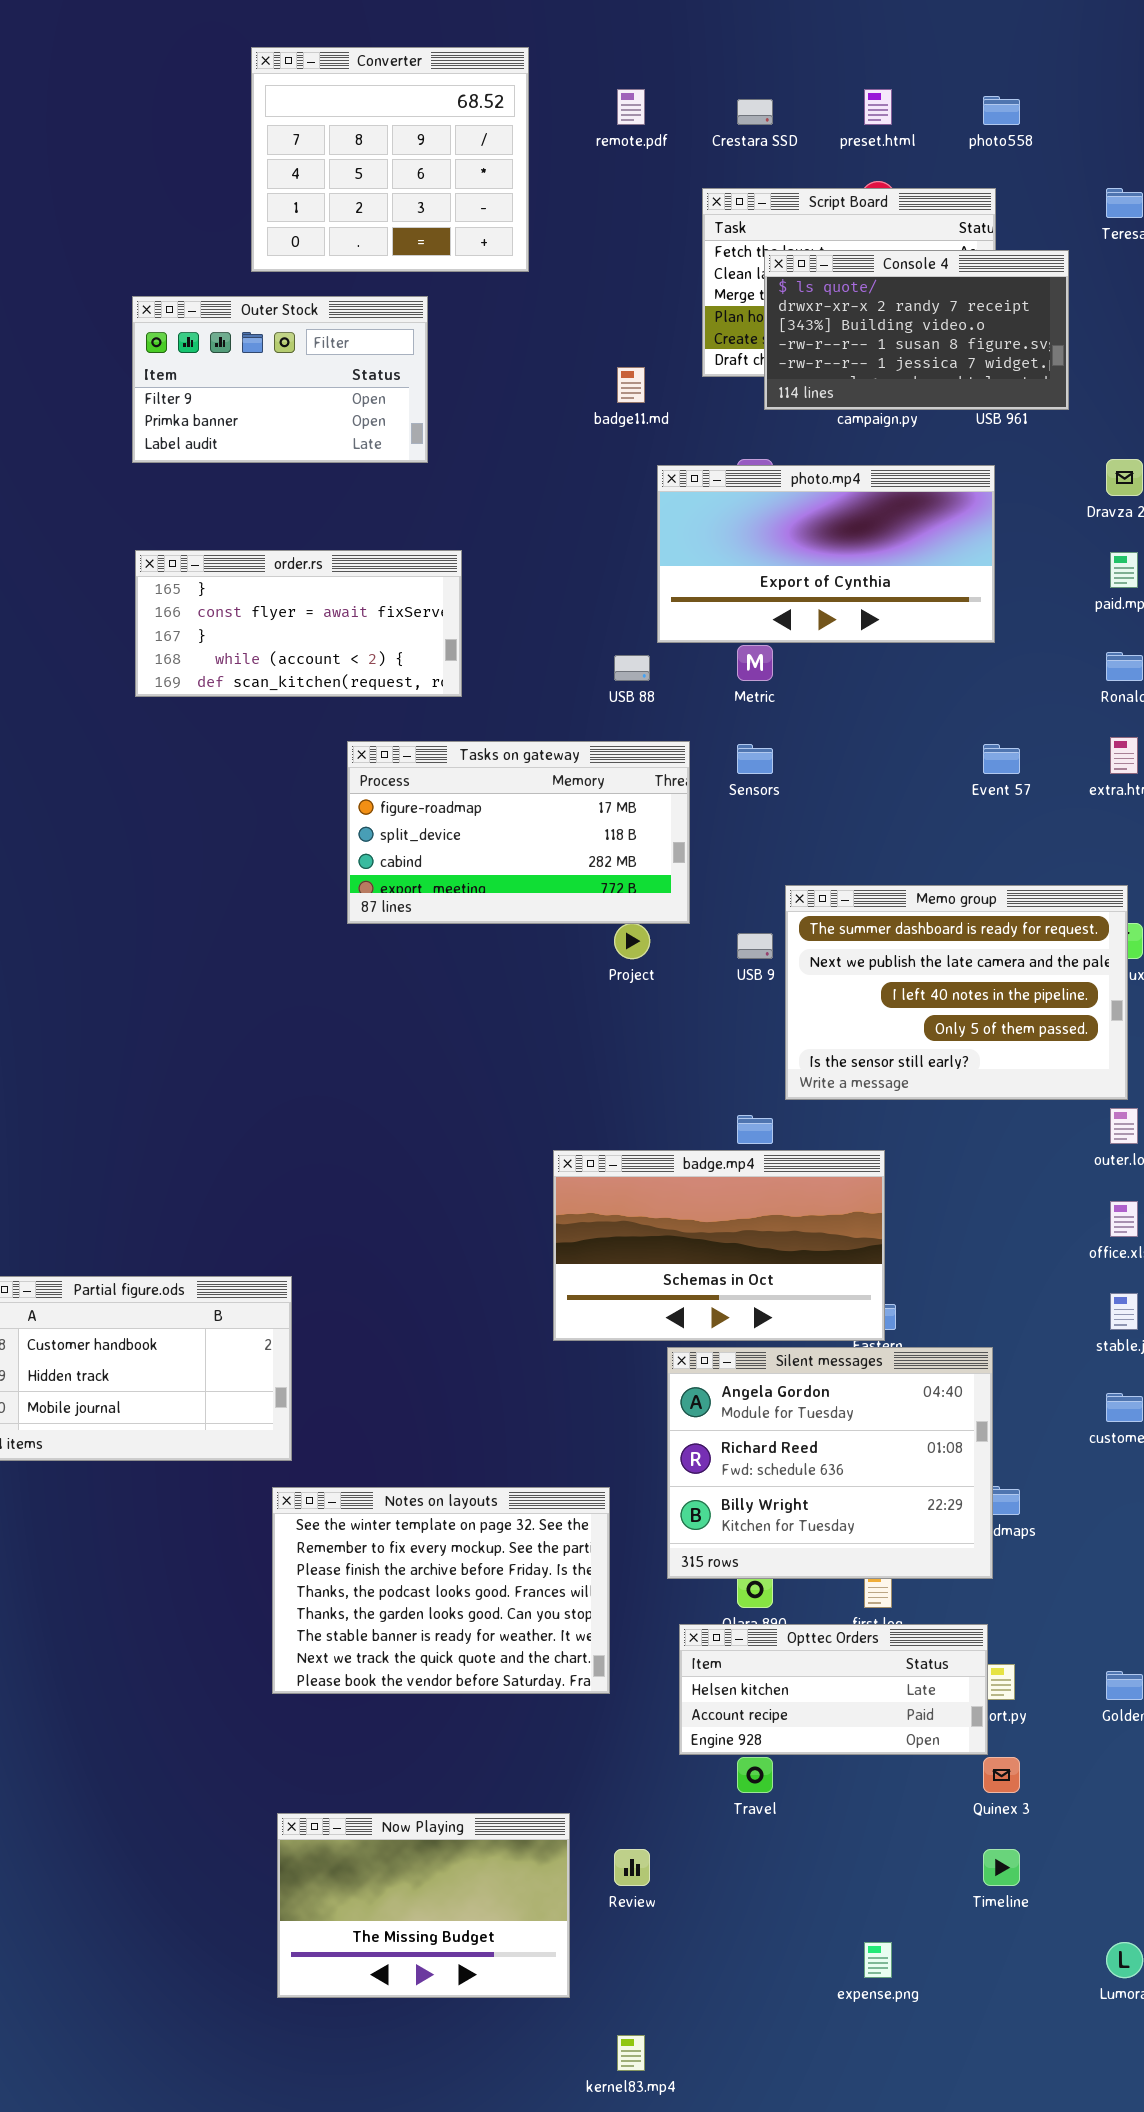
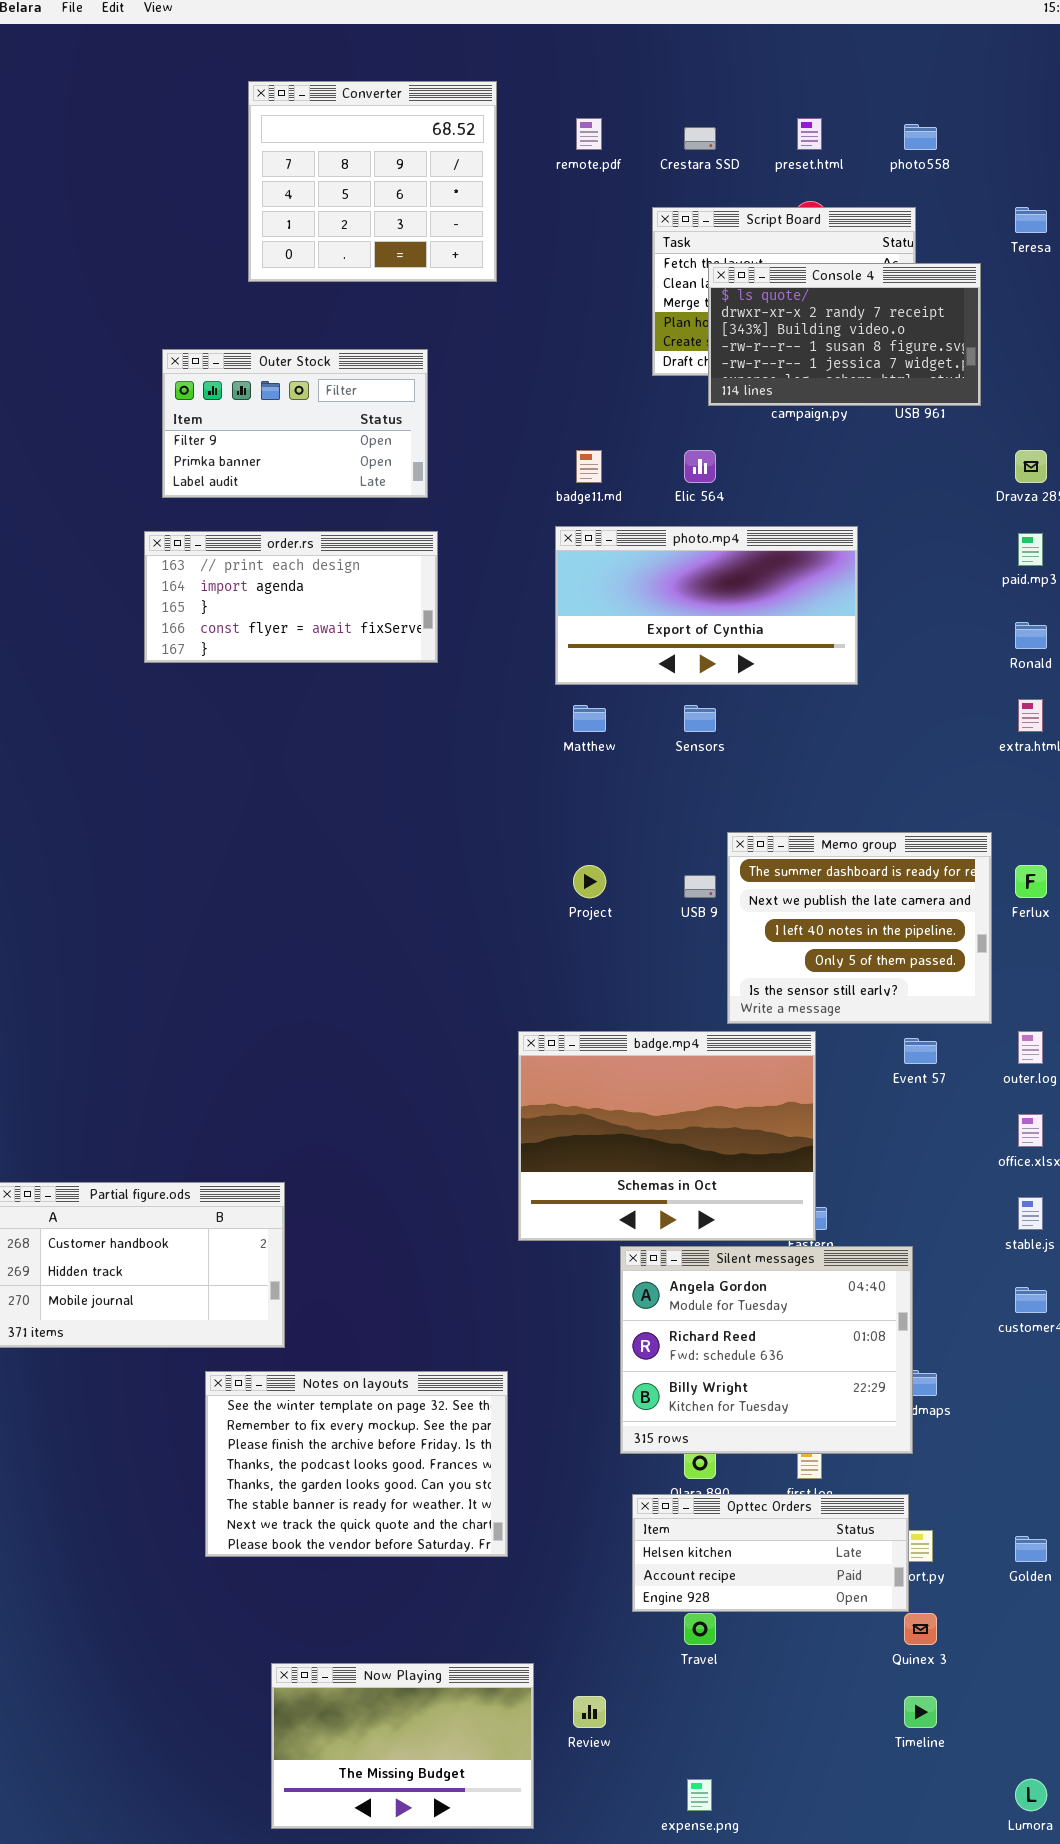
Outer Stock: [132,296,428,463] -> [162,349,428,498], moved
badge11.md: [617,367,645,403] -> [576,450,602,483], moved
photo.mp4: [657,465,995,643] -> [555,526,858,685], moved
order.rs: [135,550,462,697] -> [144,531,438,663], scrolled up 2 rows
Tasks on gateway: [347,741,690,924] -> none, closed
Event 57: [983,744,1020,774] -> [904,1038,937,1064], moved
Memo group: [785,885,1128,1100] -> [727,832,992,1024], resized
badge.mp4: [553,1150,885,1341] -> [518,1031,816,1241], resized
Notes on layouts: [272,1487,610,1694] -> [205,1371,508,1557], moved
expense.png: [864,1942,892,1978] -> [687,1779,712,1811], moved

